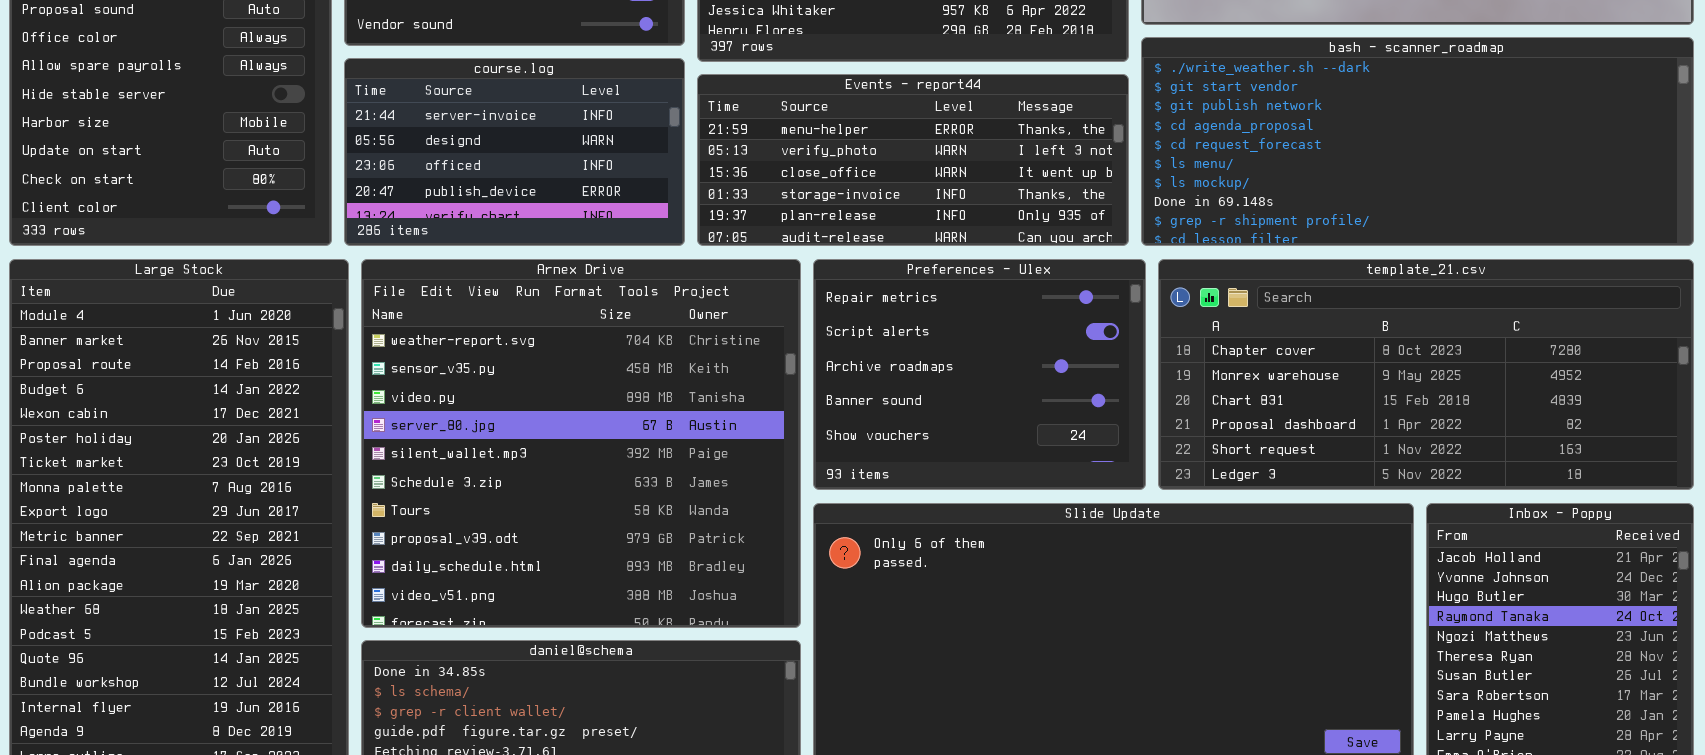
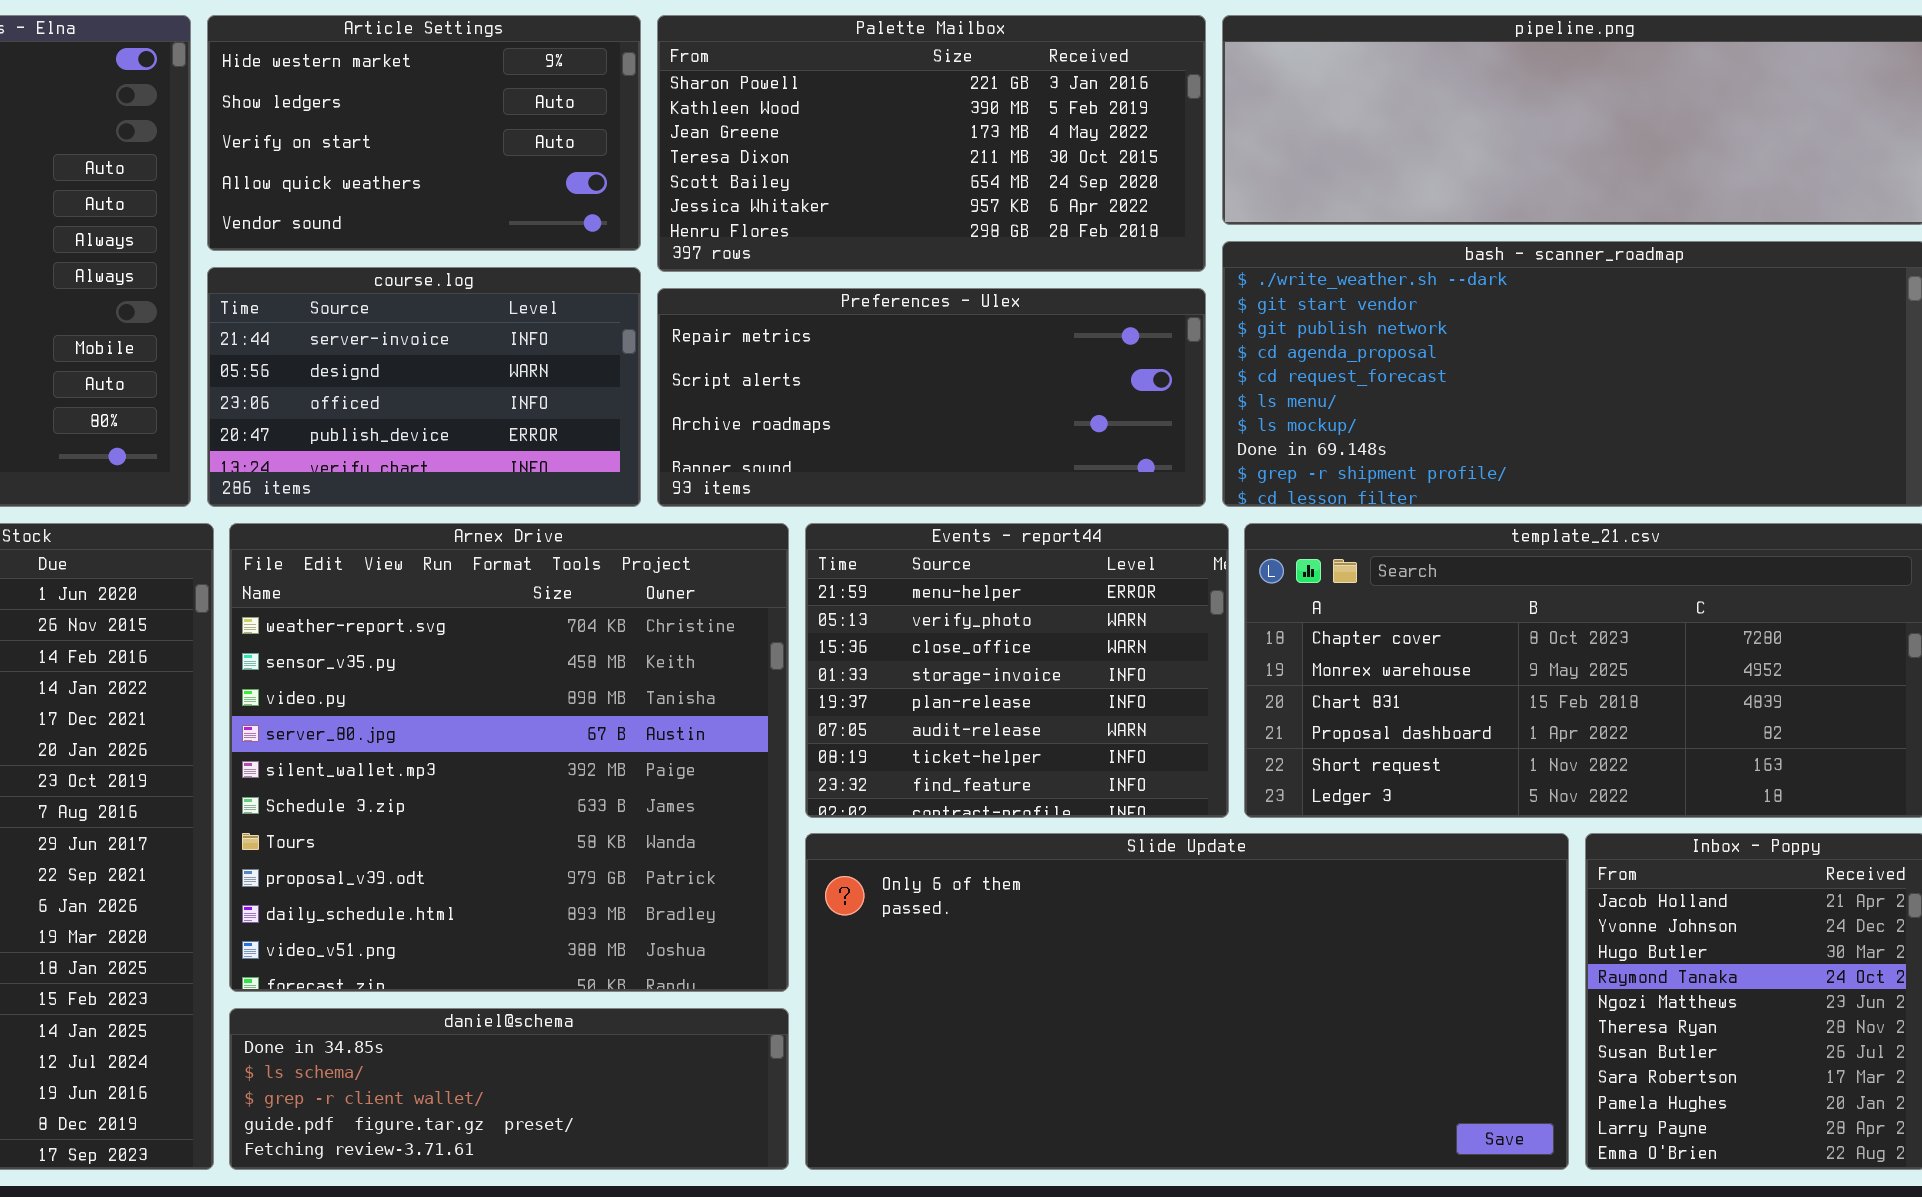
Events - report44: [697,74,1129,246] -> [805,523,1229,818], moved, resized
Preferences - Ulex: [813,259,1146,490] -> [657,288,1206,507], moved, resized

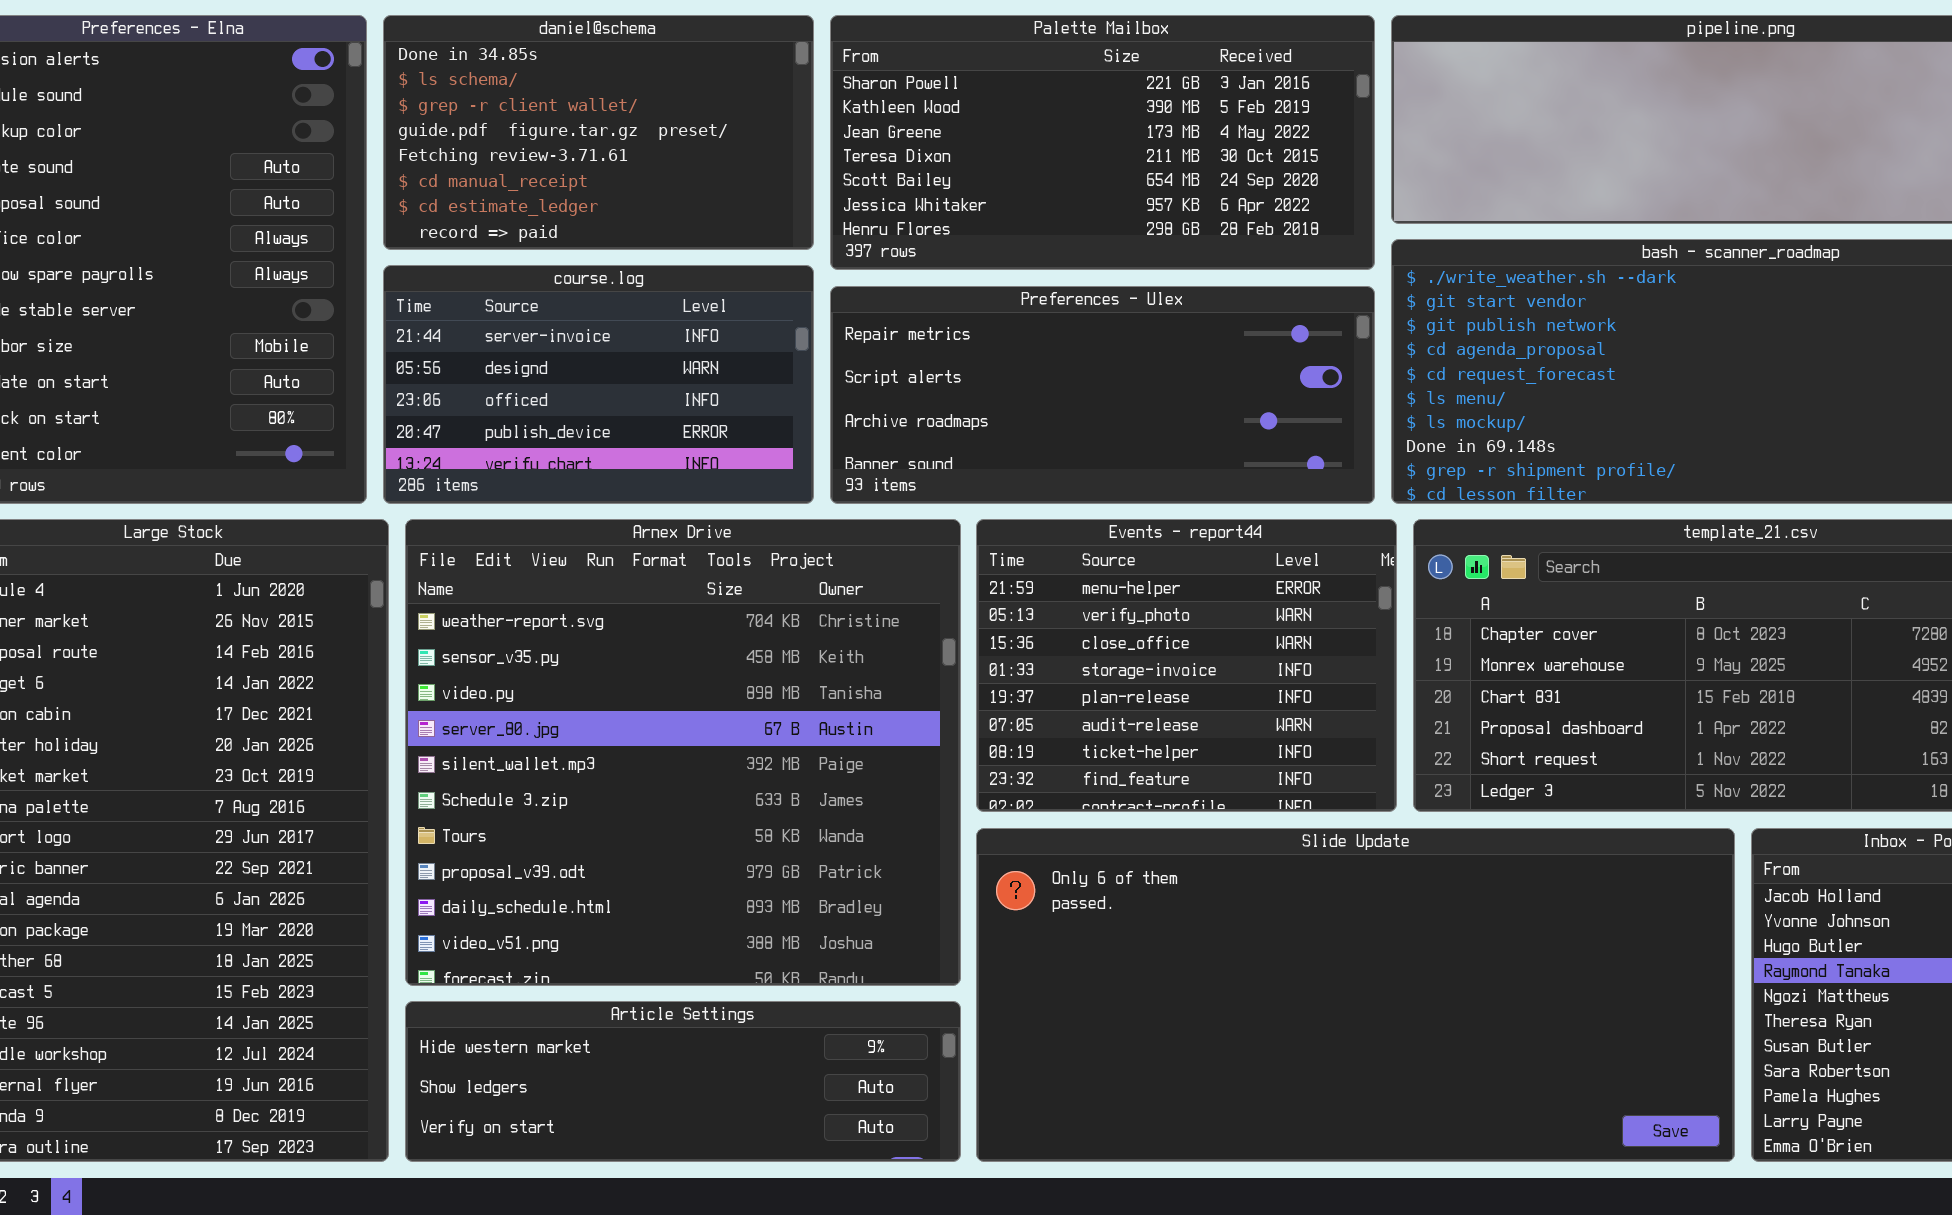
Article Settings: [207,15,641,251] -> [405,1001,961,1162], moved, resized
daniel@schema: [229,1008,789,1170] -> [383,15,814,250], moved, resized

